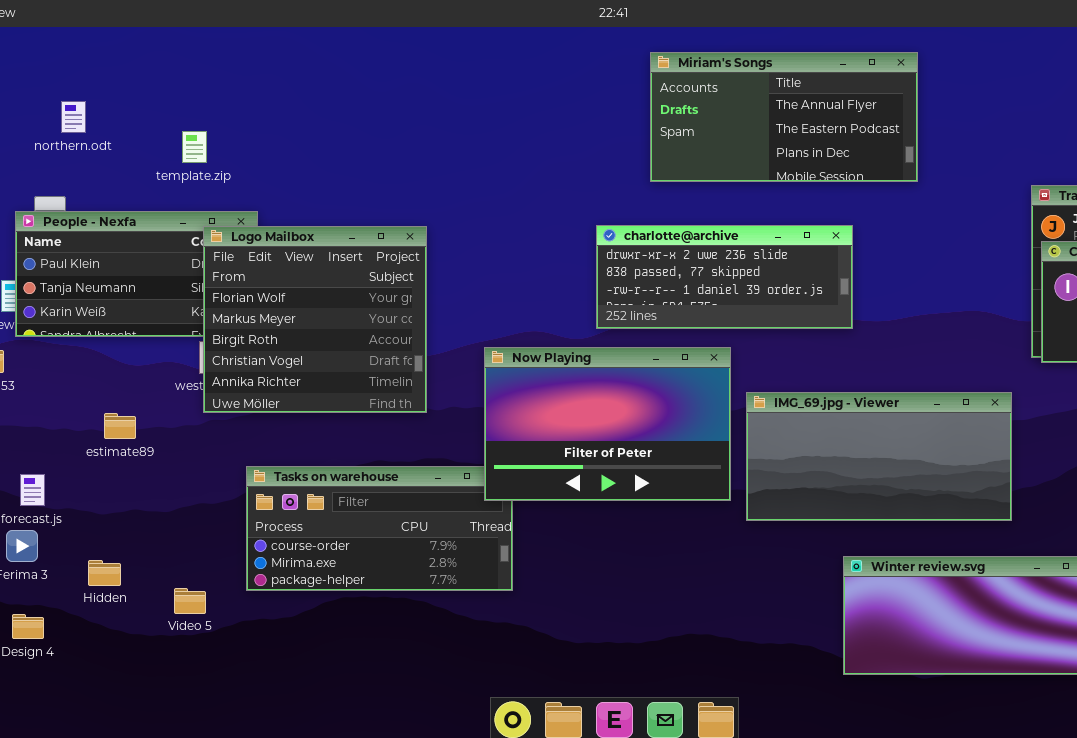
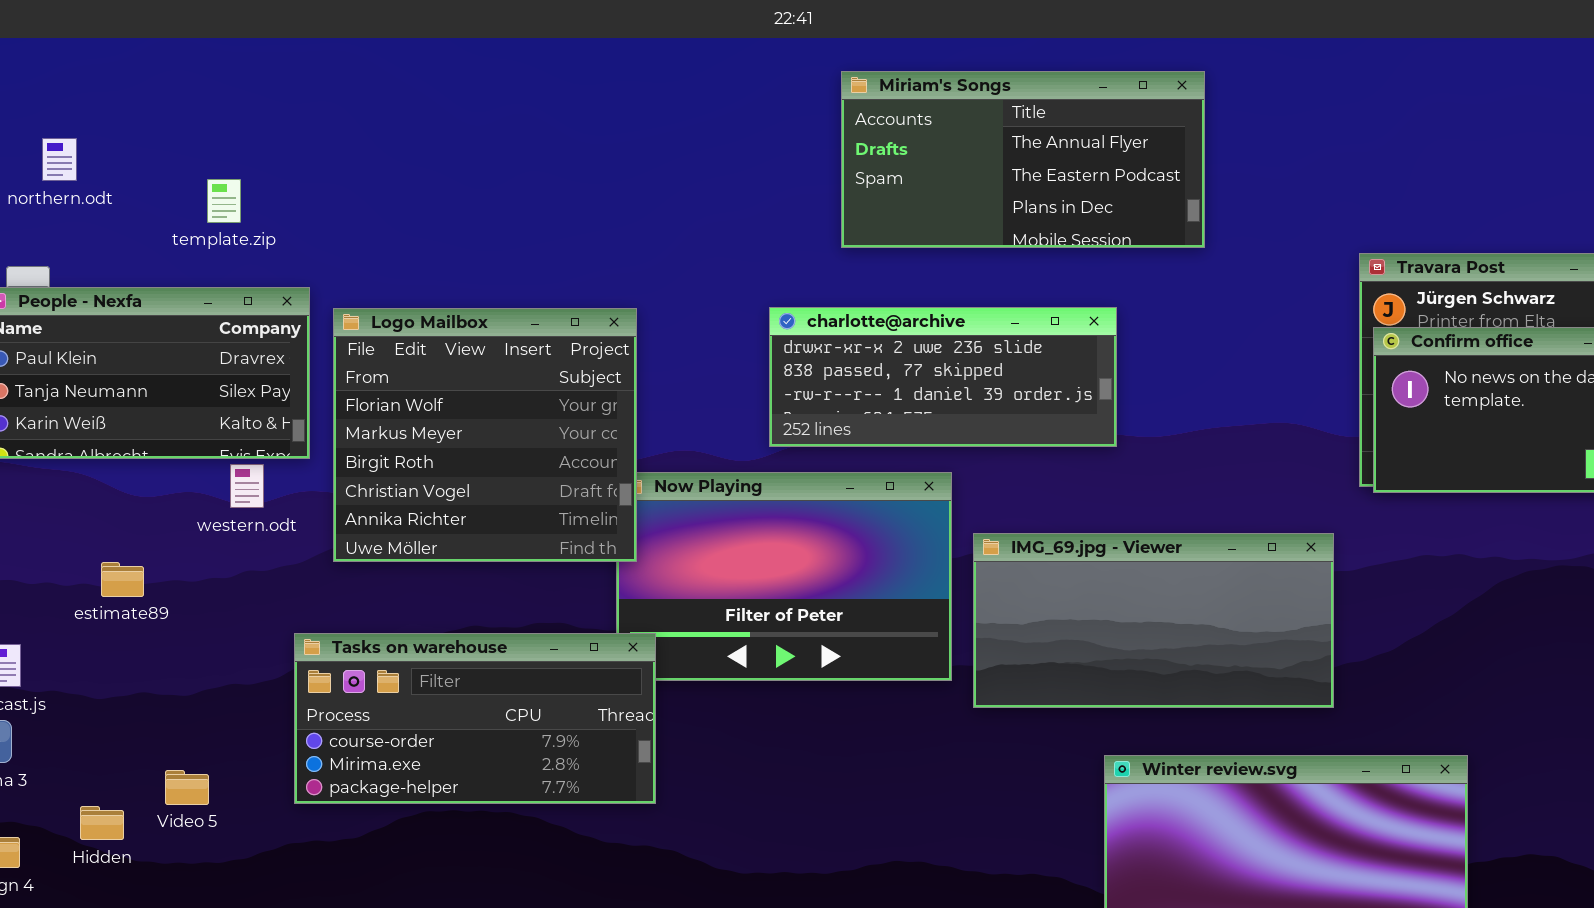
Logo Mailbox: [203,226,427,413] -> [333,308,637,562], moved
Tasks on warehouse: [246,466,513,591] -> [294,633,656,804], raised
Hidden: [88,560,121,586] -> [80,806,124,840], moved
Video 5: [174,588,206,614] -> [165,770,209,805], moved

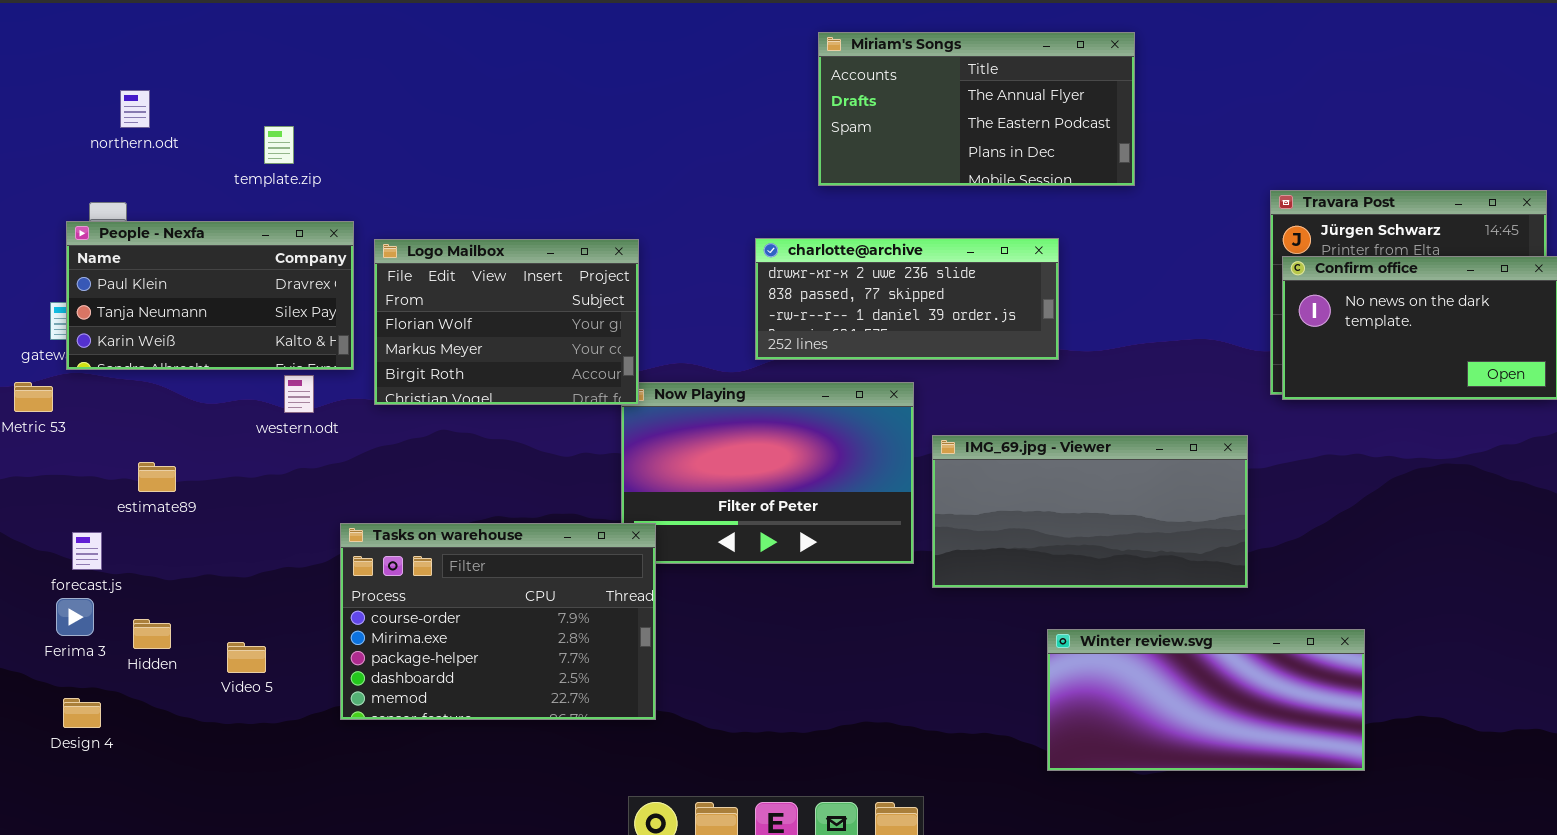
Logo Mailbox: [333,308,637,562] -> [374,239,639,405], resized
estimate89: [101,562,144,597] -> [138,462,176,492], moved
Tasks on warehouse: [294,633,656,804] -> [340,523,656,720], resized
Hidden: [80,806,124,840] -> [133,619,171,649], moved

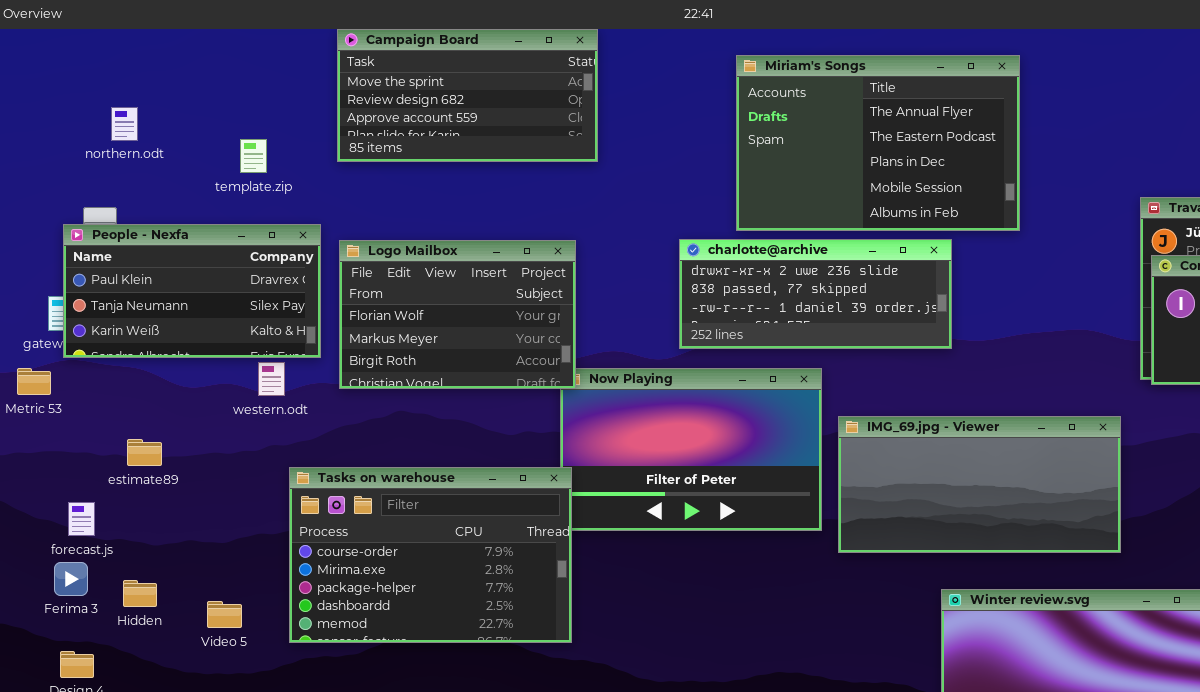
Campaign Board: none -> [337,29,598,162], opened
Miriam's Songs: [818,32,1135,186] -> [736,55,1020,231], resized
Tasks on warehouse: [340,523,656,720] -> [289,467,572,643], moved

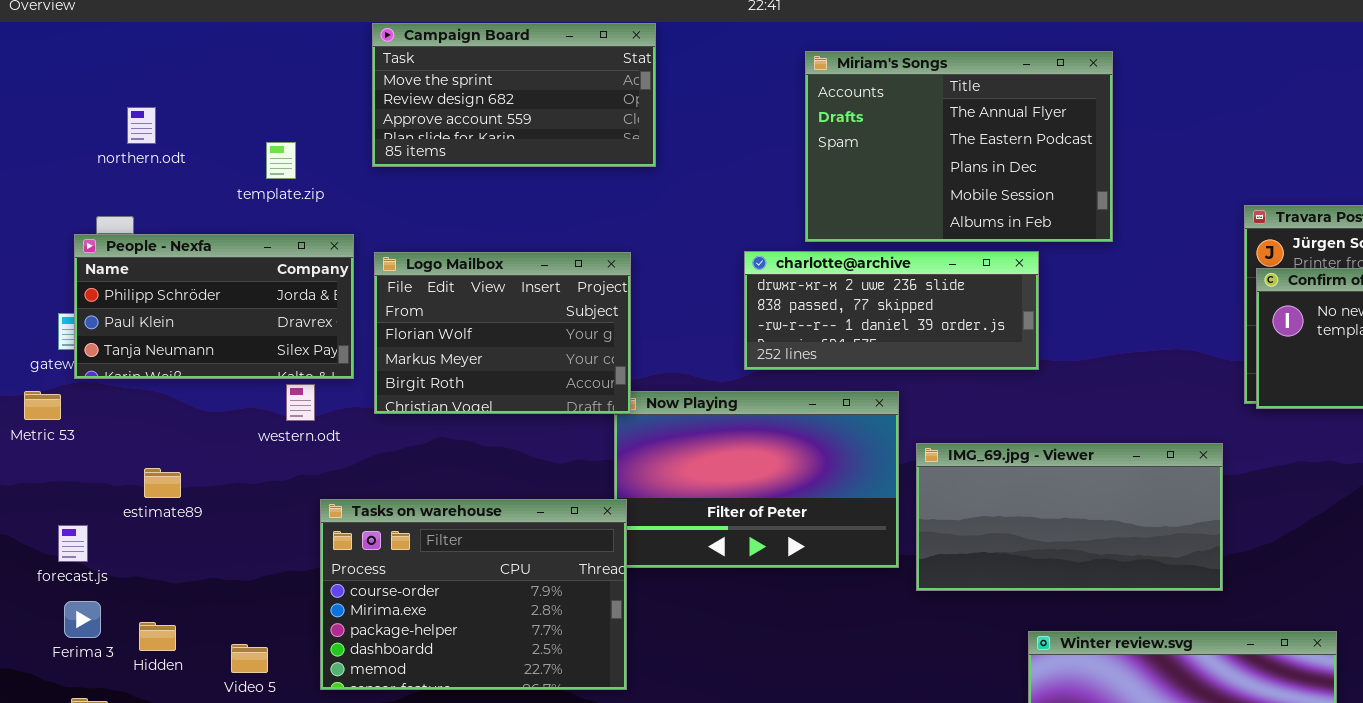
People - Nexfa: [63,224,321,358] -> [74,234,354,379], scrolled up 1 row
forecast.js: [68,502,95,536] -> [58,525,88,562], moved

